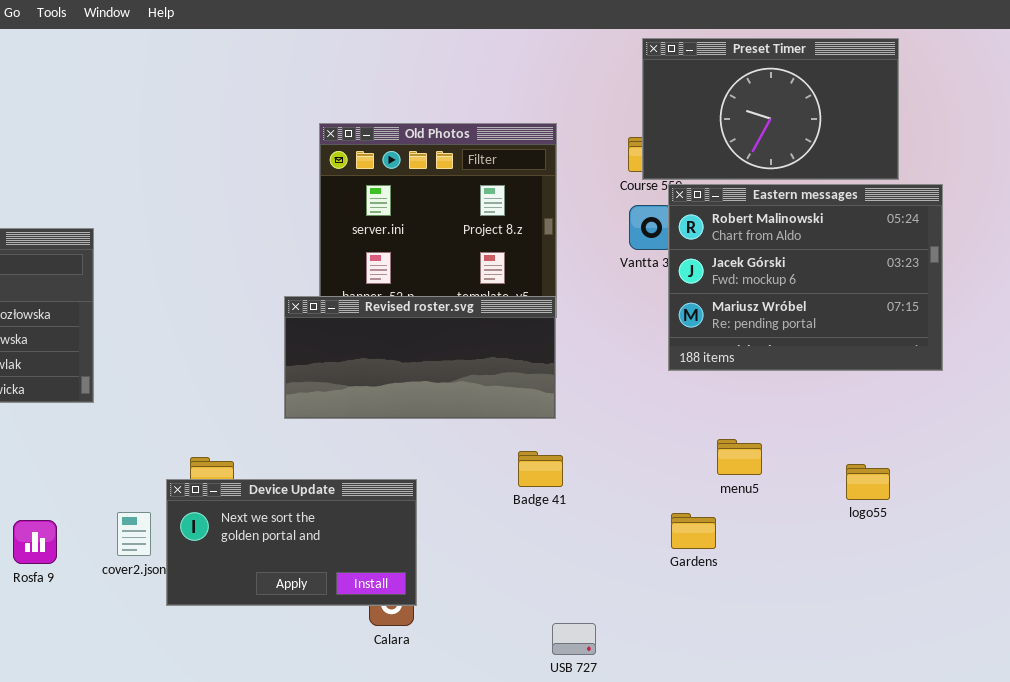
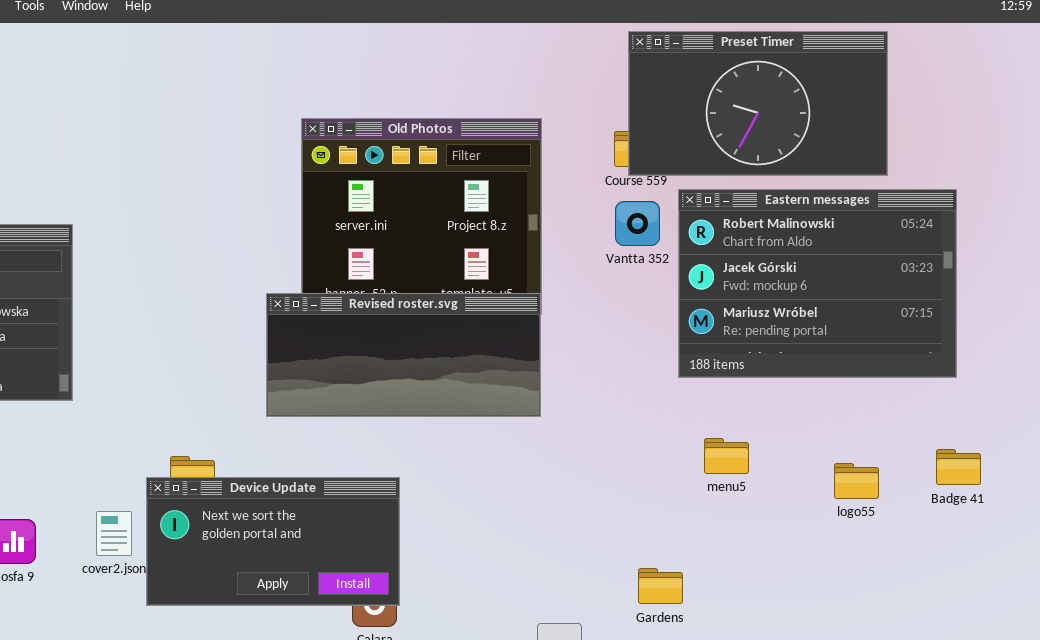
Eastern messages: [668,184,943,371] -> [678,189,957,378], moved
Badge 41: [518,451,563,487] -> [936,449,981,485], moved
Gardens: [671,513,716,549] -> [638,568,683,604], moved

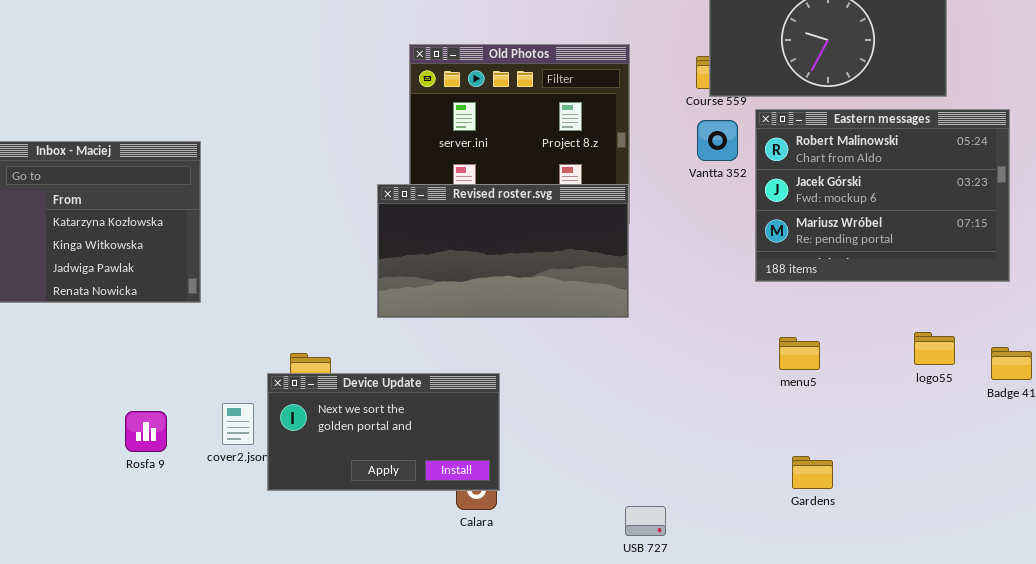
Revised roster.svg: [266,293,541,417] -> [377,184,629,318], resized
logo55: [834,463,879,499] -> [914,332,955,365], moved
Gardens: [638,568,683,604] -> [792,456,833,489], moved

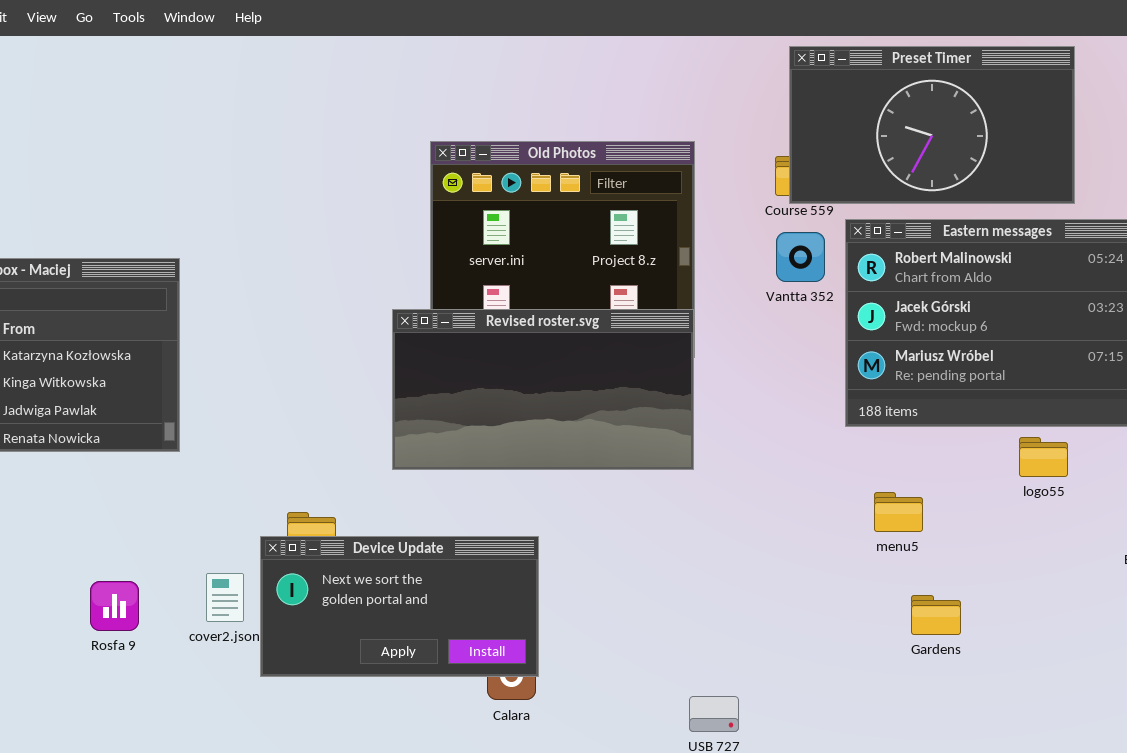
logo55: [914,332,955,365] -> [1019,437,1068,477], moved
Gardens: [792,456,833,489] -> [911,595,961,635], moved

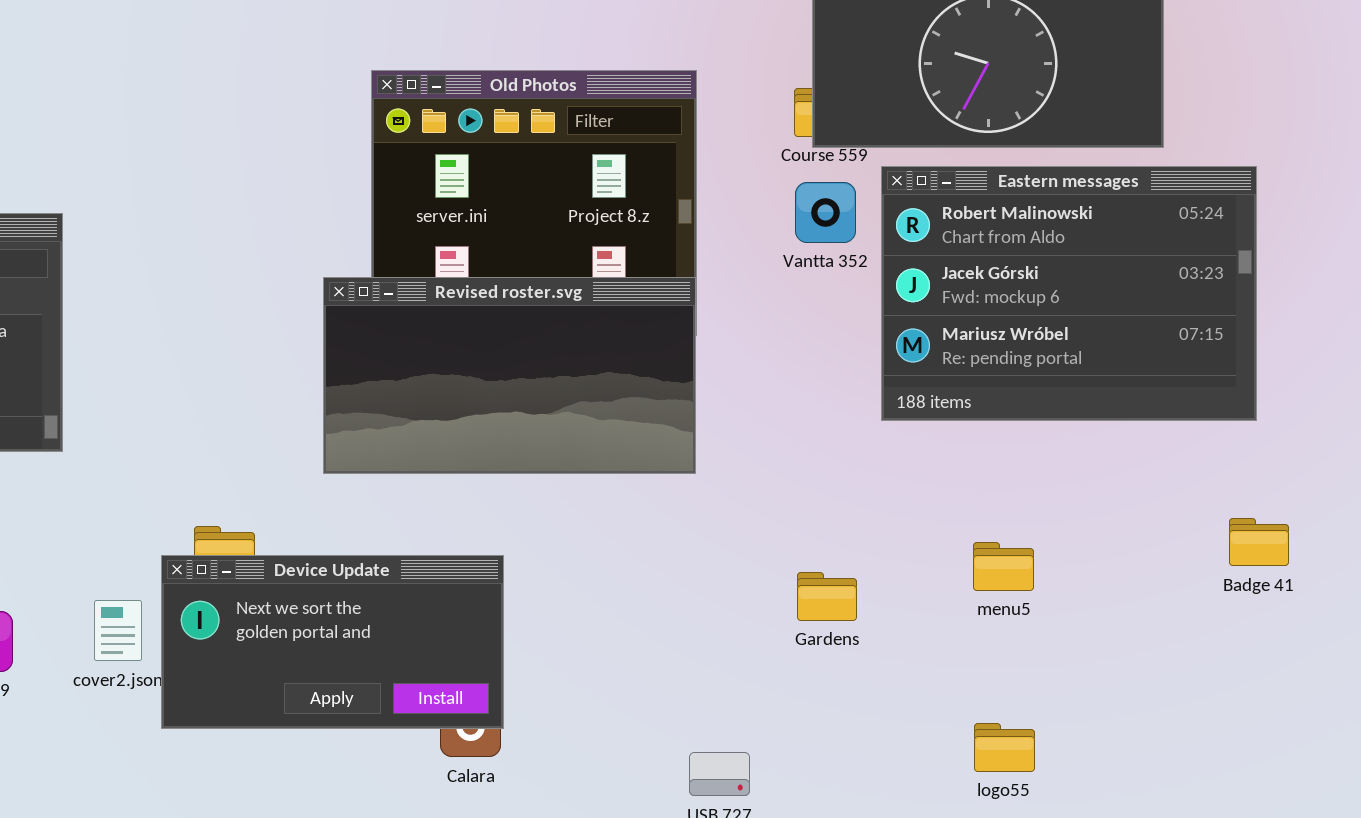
logo55: [1019,437,1068,477] -> [974,723,1035,772], moved
menu5: [874,492,923,532] -> [973,542,1034,591], moved
Gardens: [911,595,961,635] -> [797,572,857,621], moved

